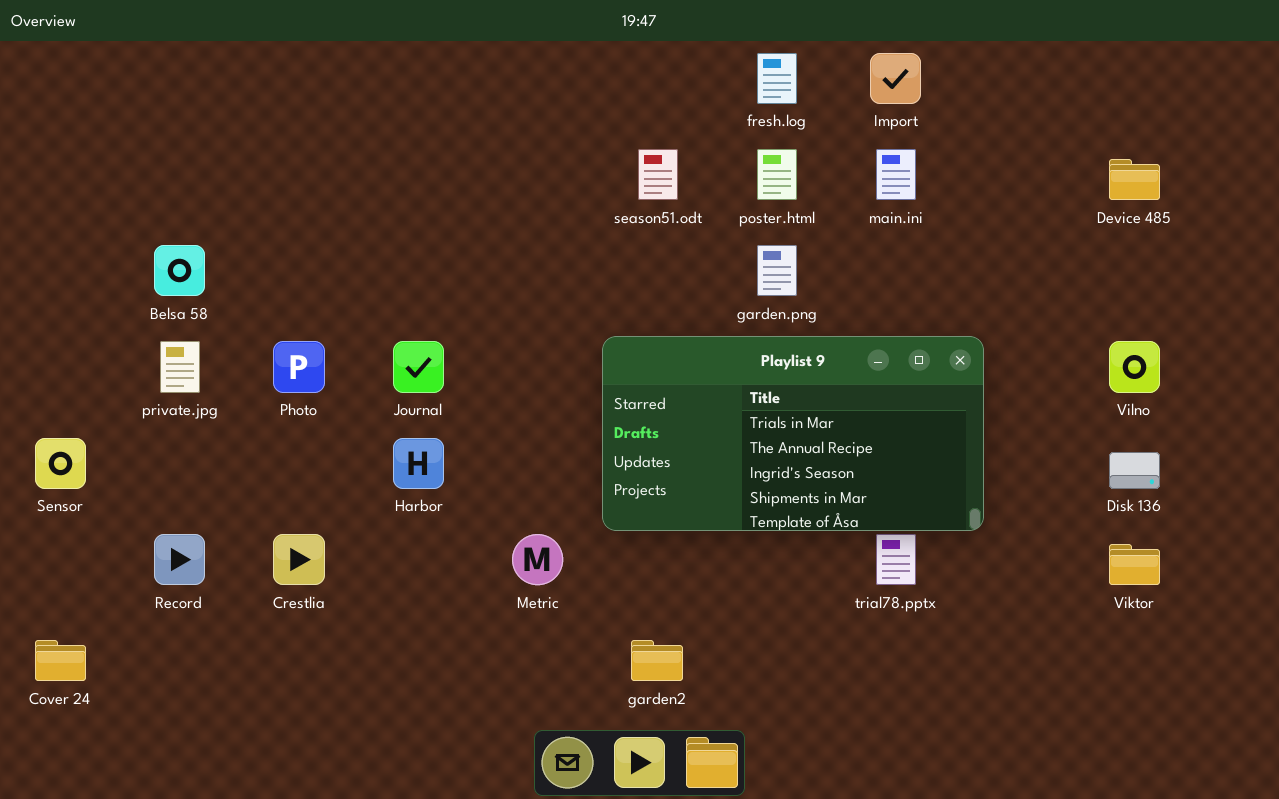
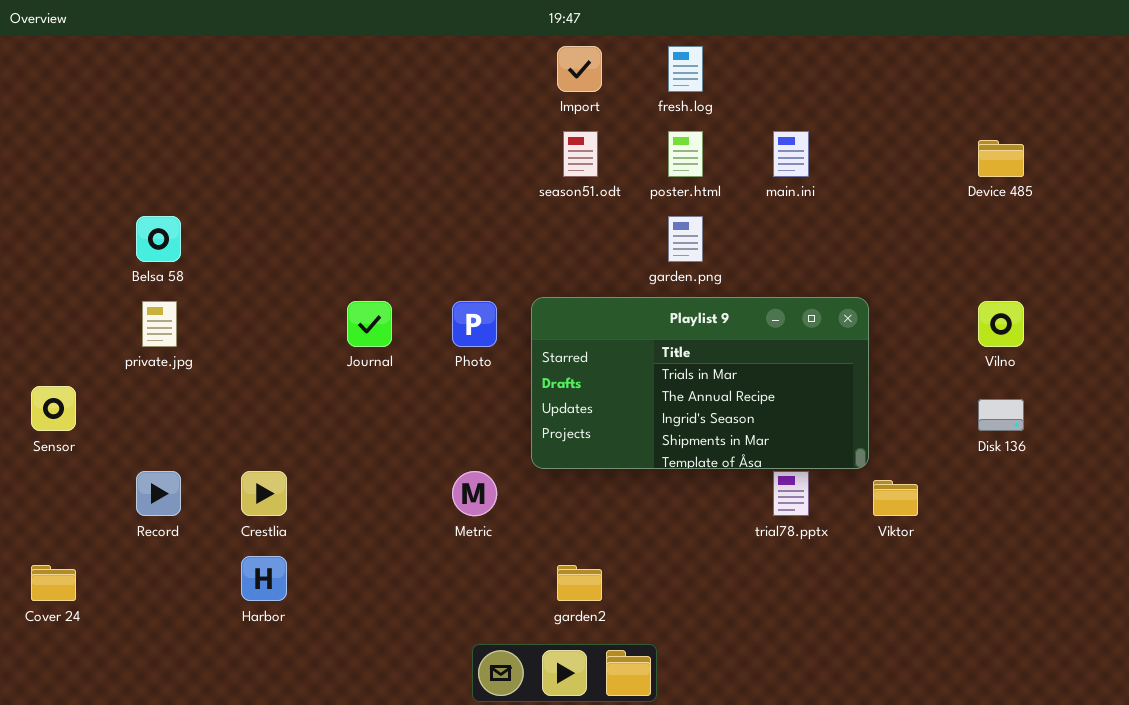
Import: [870,53,921,104] -> [557,46,602,92], moved
Photo: [273,341,325,393] -> [452,301,497,347], moved
Harbor: [393,438,444,489] -> [241,556,287,601], moved
Viktor: [1109,544,1160,585] -> [873,480,918,516], moved

